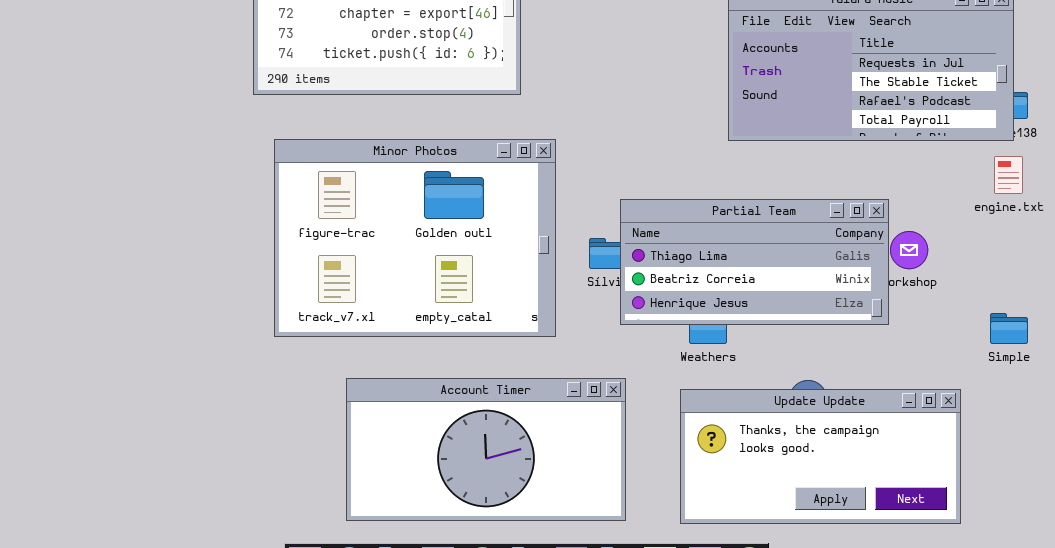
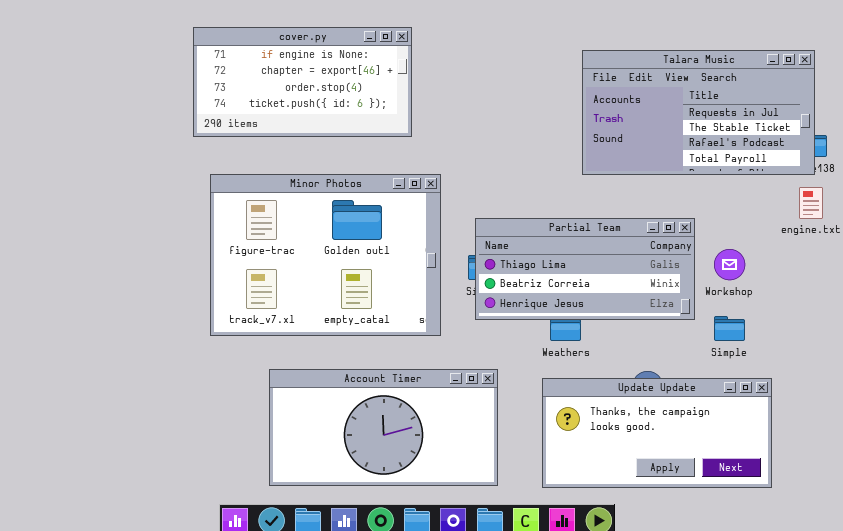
Partial Team: [620,199,889,325] -> [475,218,695,320], moved
Simple: [990,313,1028,344] -> [714,316,745,341], moved

